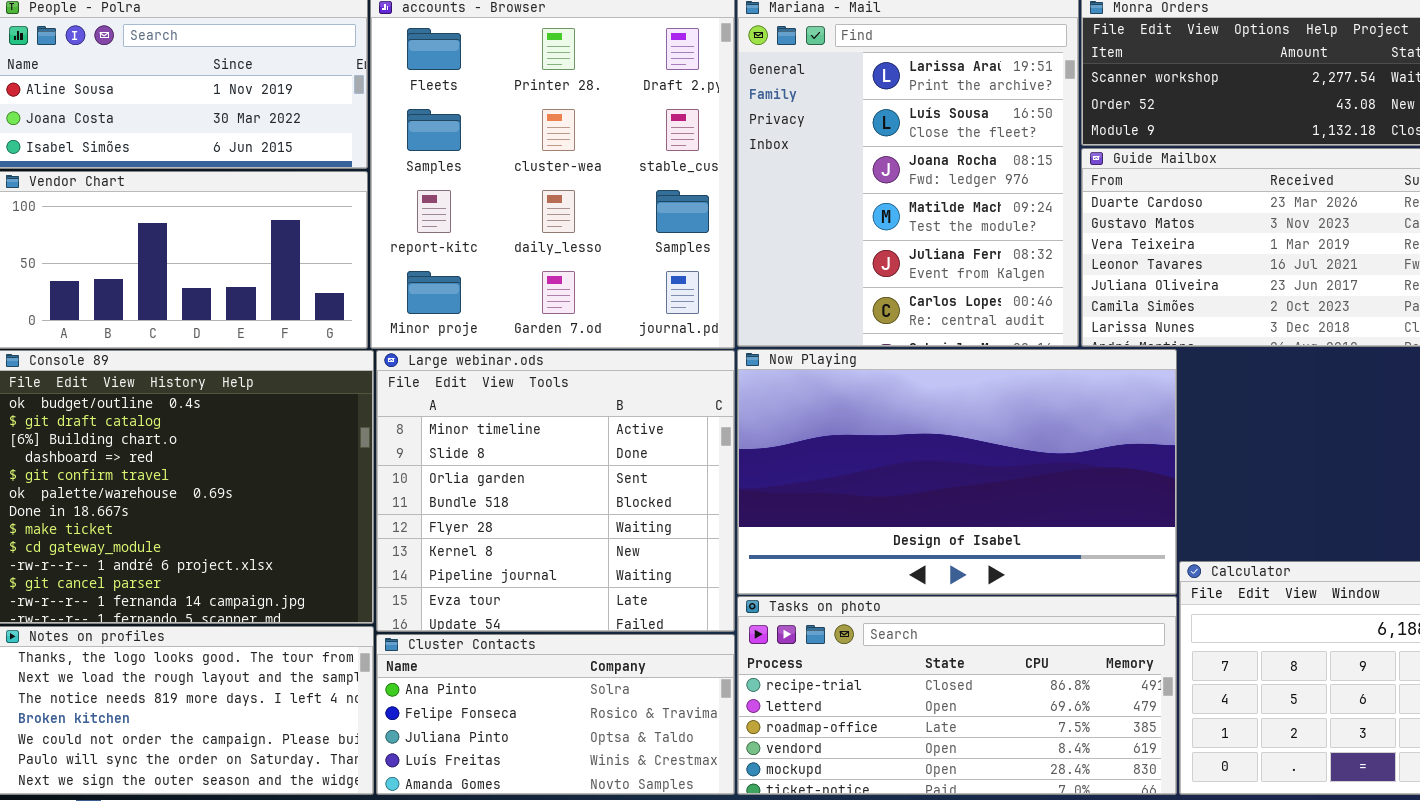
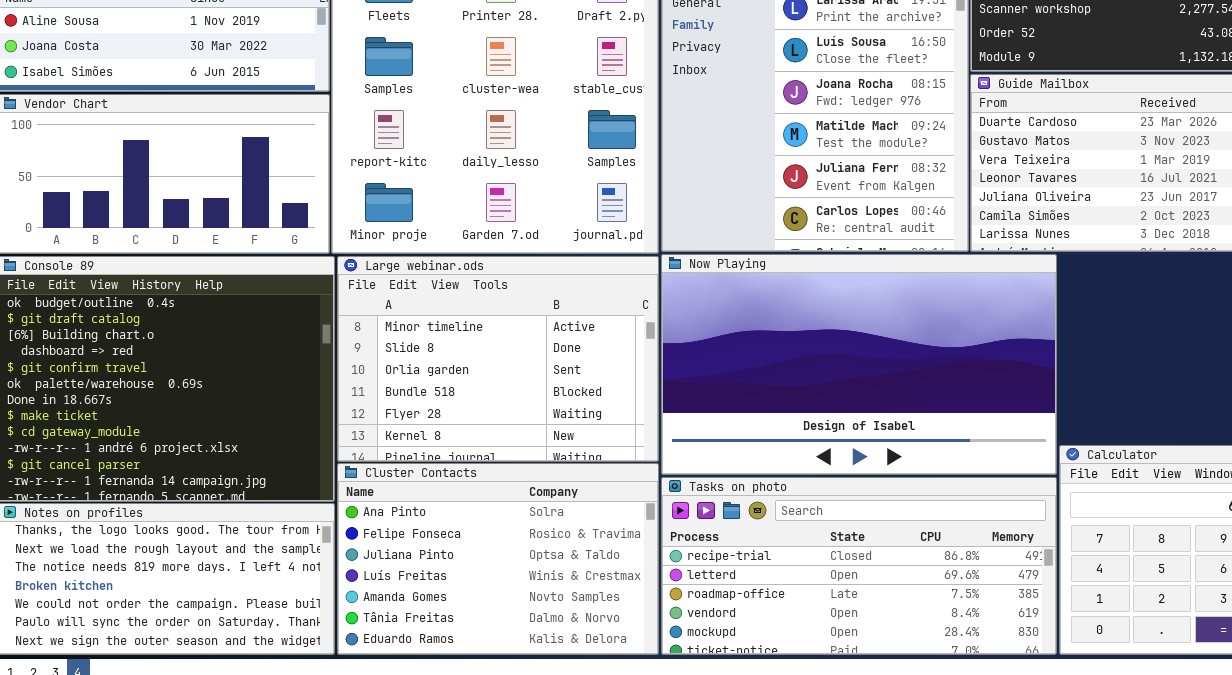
Large webinar.ods: [376,350,735,632] -> [337,256,659,462], resized
Cluster Contacts: [376,634,735,795] -> [337,463,659,655], resized

